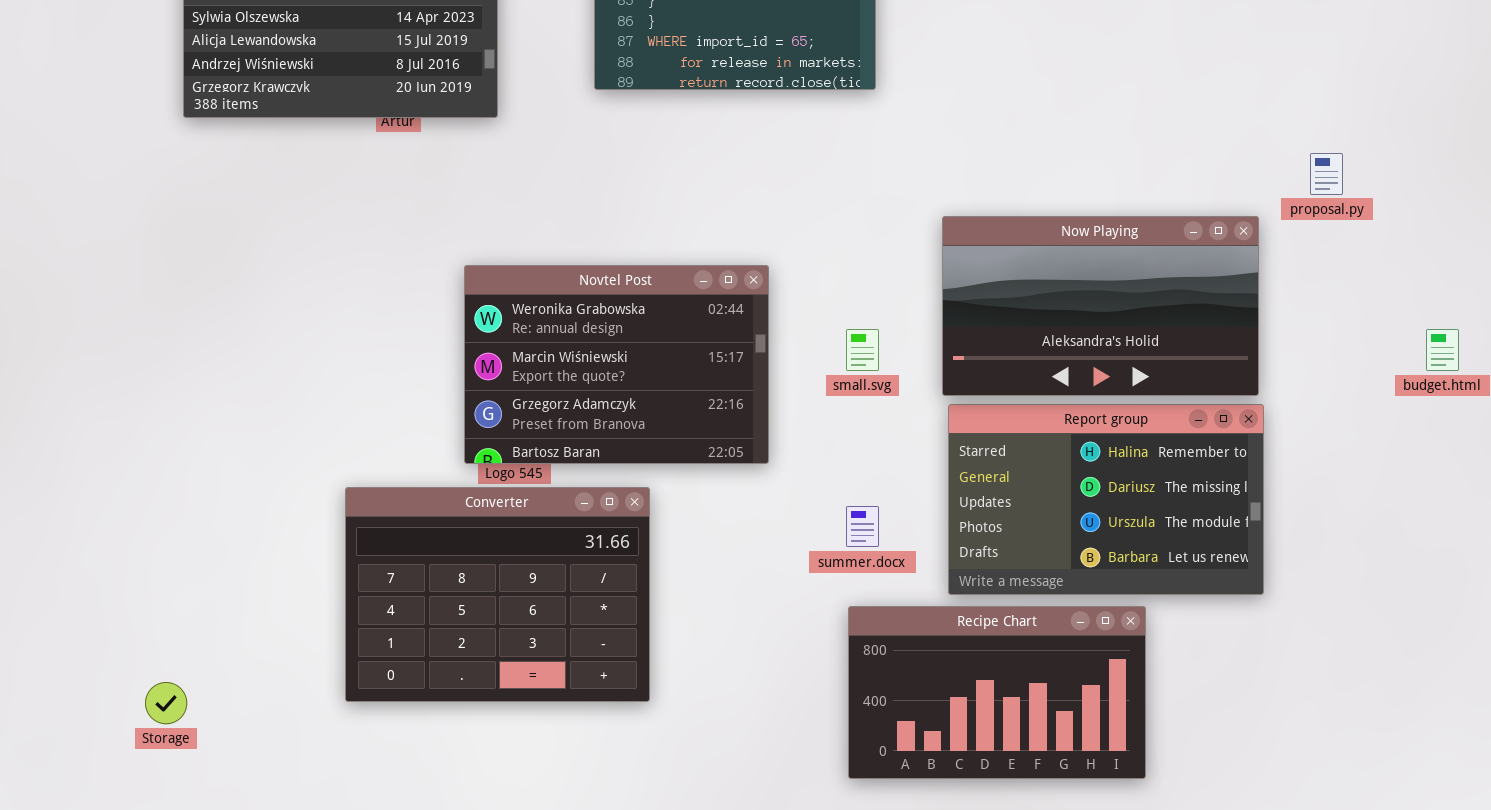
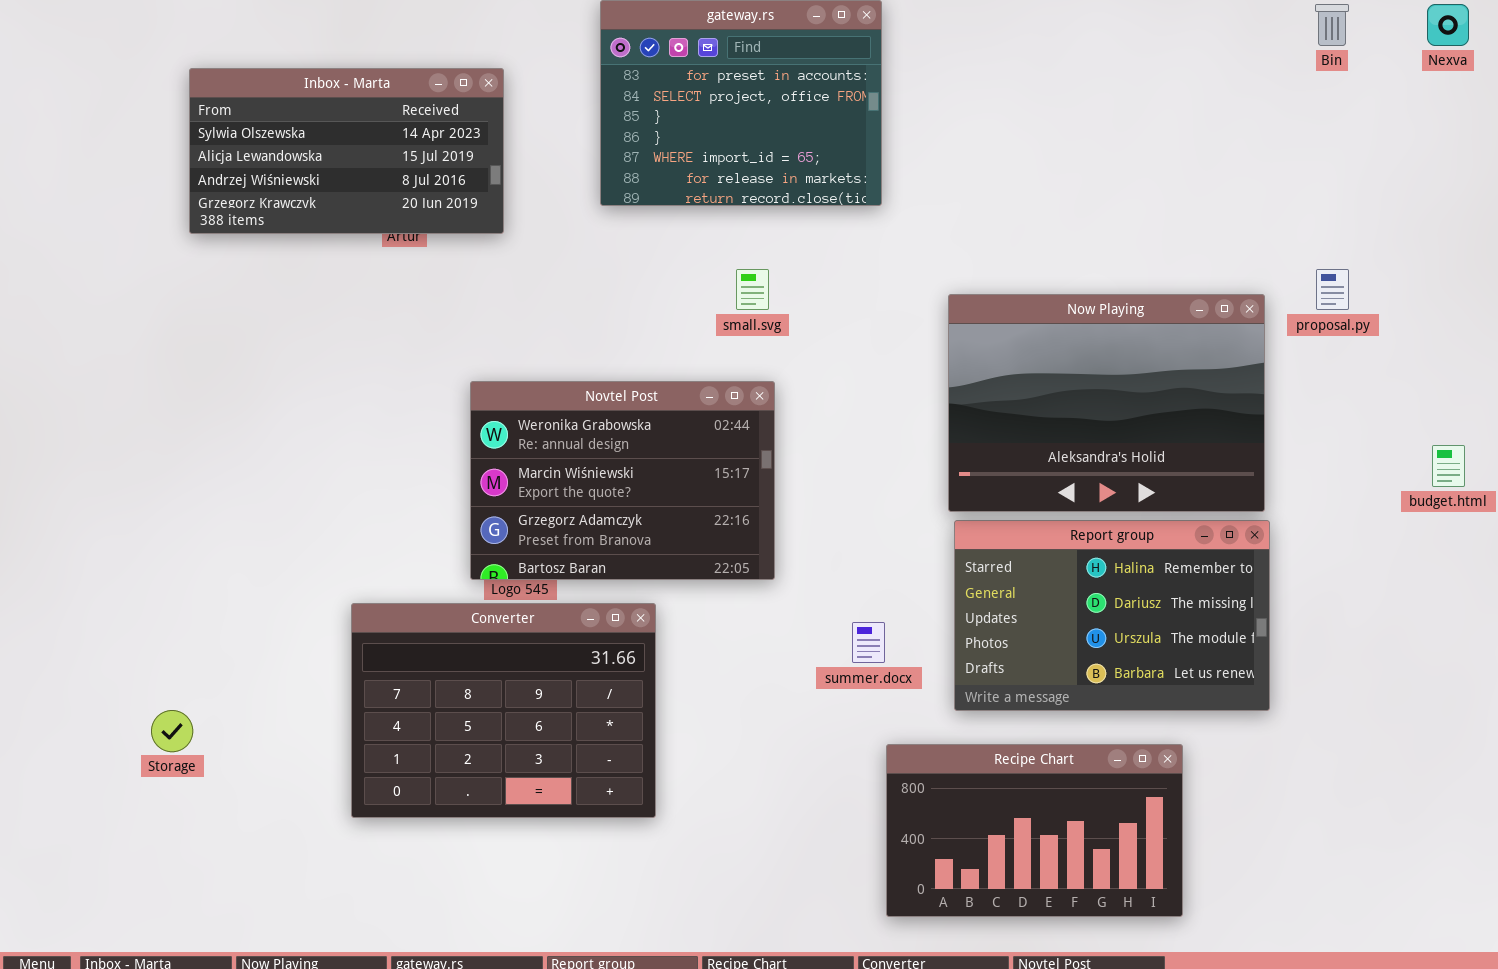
Now Playing: [942,216,1259,396] -> [948,294,1265,512], resized
small.svg: [846,329,879,371] -> [736,269,769,310], moved
Recipe Chart: [848,606,1146,779] -> [886,744,1183,917], moved
Storage: [145,682,187,724] -> [151,710,193,752], moved

